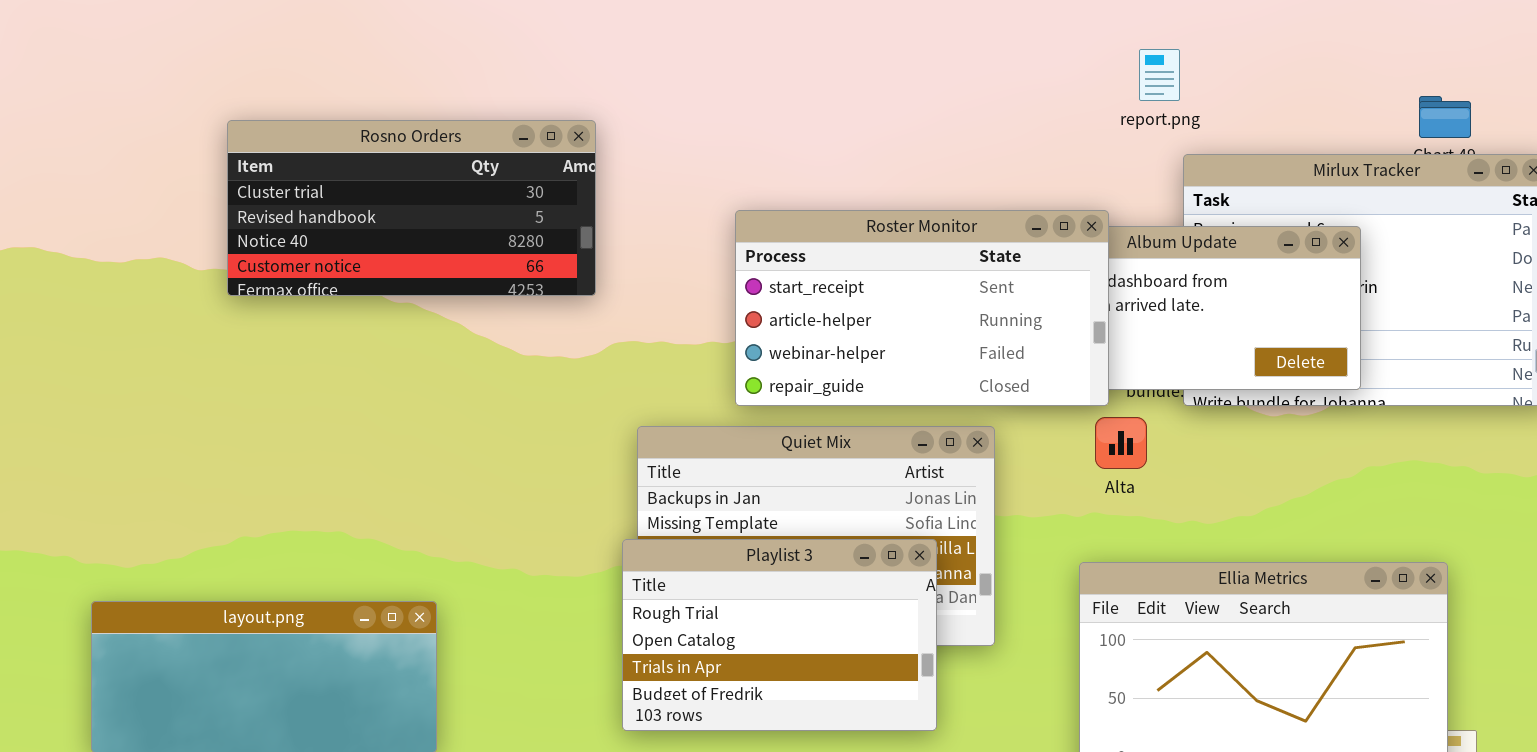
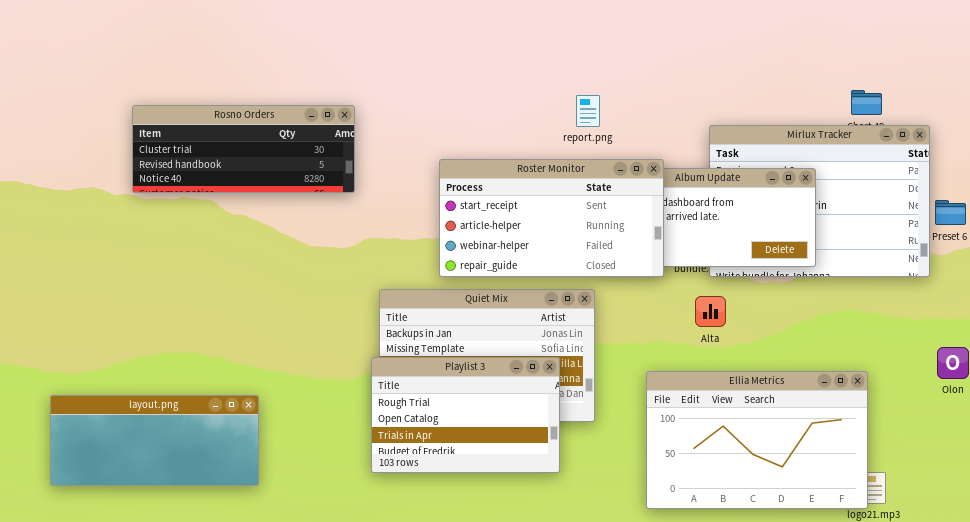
report.png: [1139,49,1180,101] -> [576,95,600,127], moved
Rosno Orders: [227,120,596,296] -> [132,105,355,193], resized
Alta: [1095,417,1147,469] -> [695,296,726,327], moved

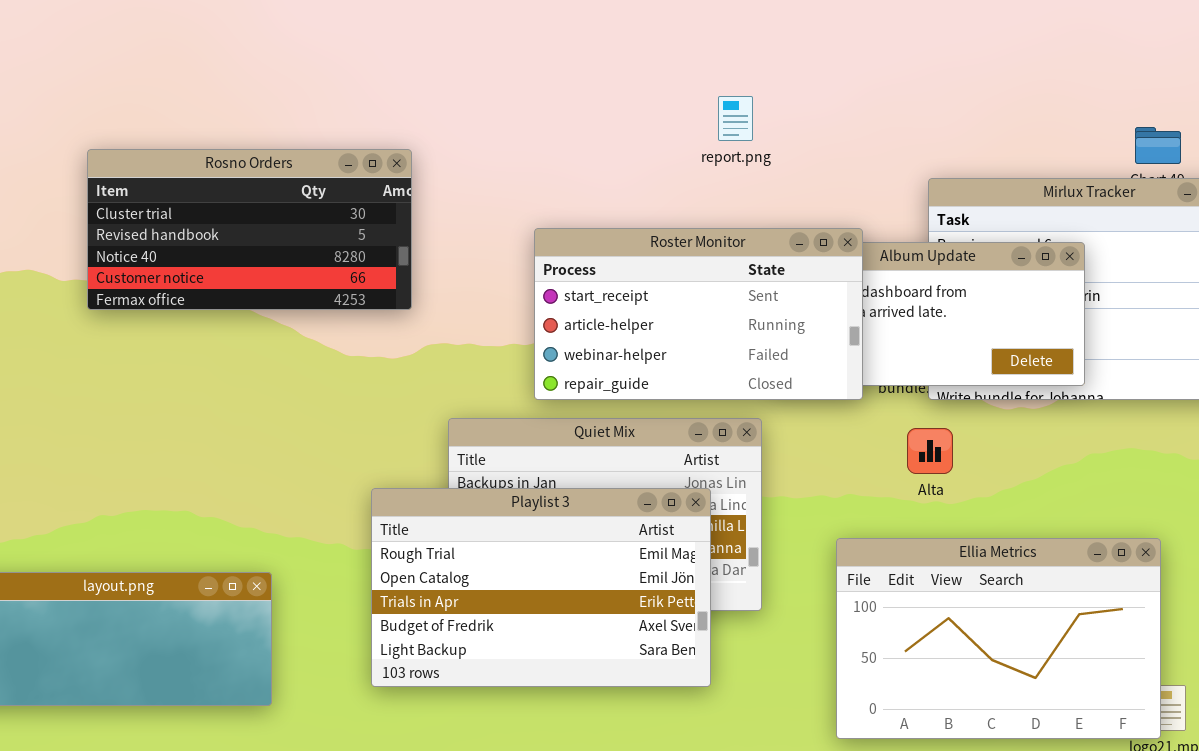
report.png: [576,95,600,127] -> [718,96,753,141], moved
Rosno Orders: [132,105,355,193] -> [87,149,412,310], resized
Playlist 3: [371,357,560,473] -> [371,488,711,687], resized

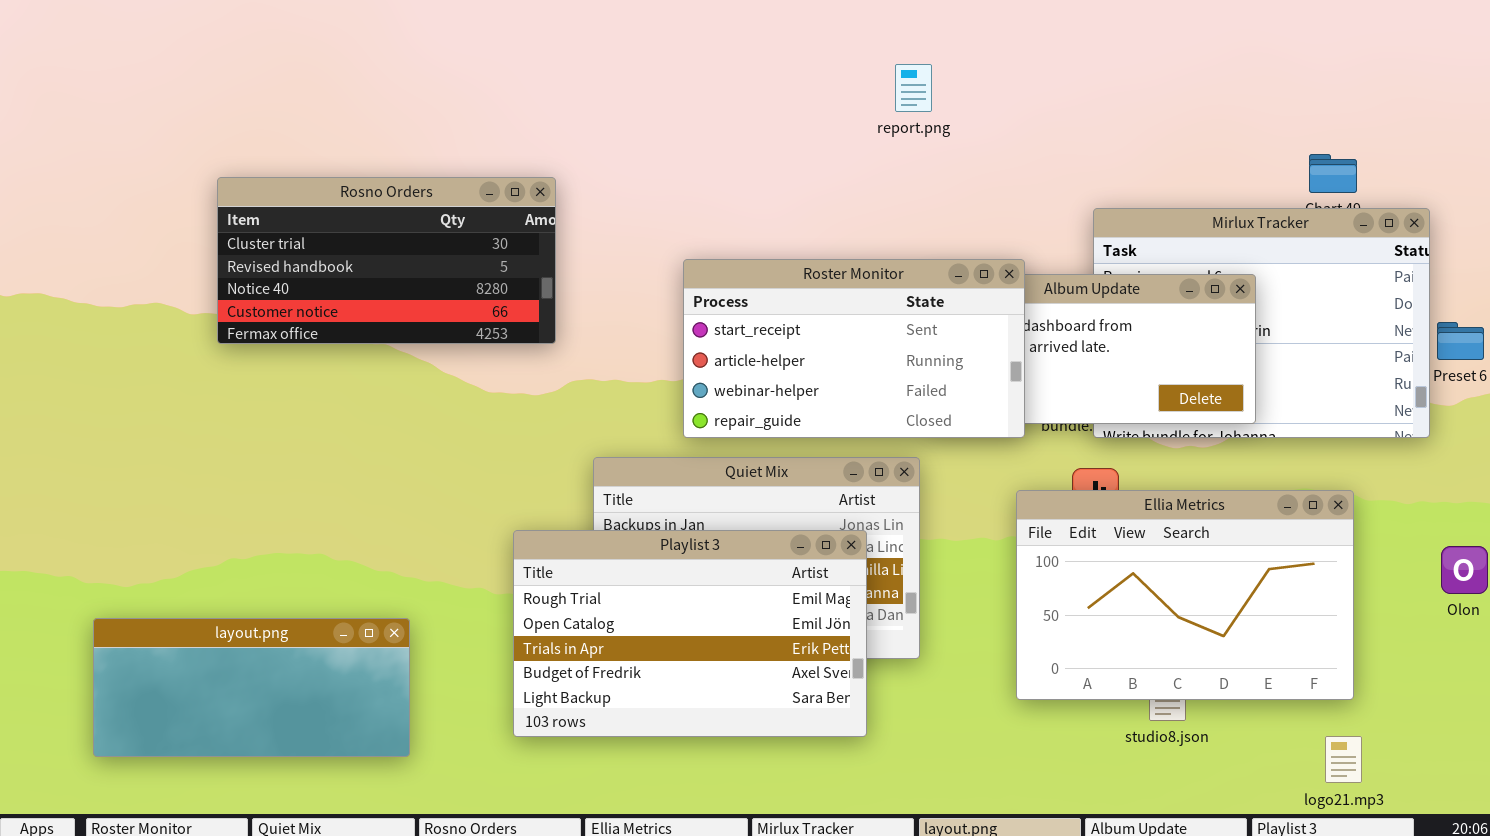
report.png: [718,96,753,141] -> [895,64,932,112], moved
Ellia Metrics: [836,538,1161,739] -> [1016,490,1354,700], moved

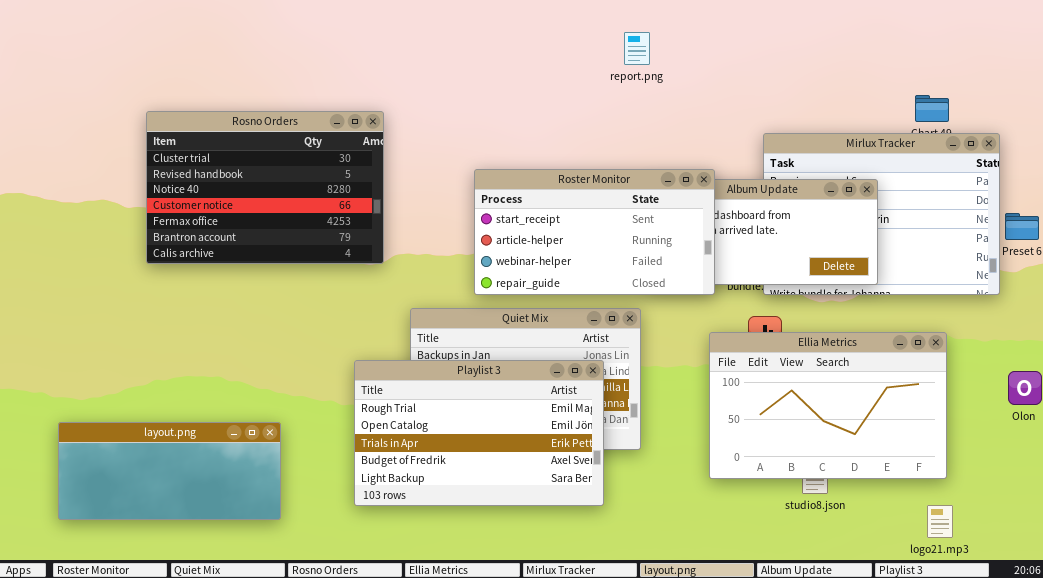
Rosno Orders: [217,177,556,344] -> [146,111,384,264], resized

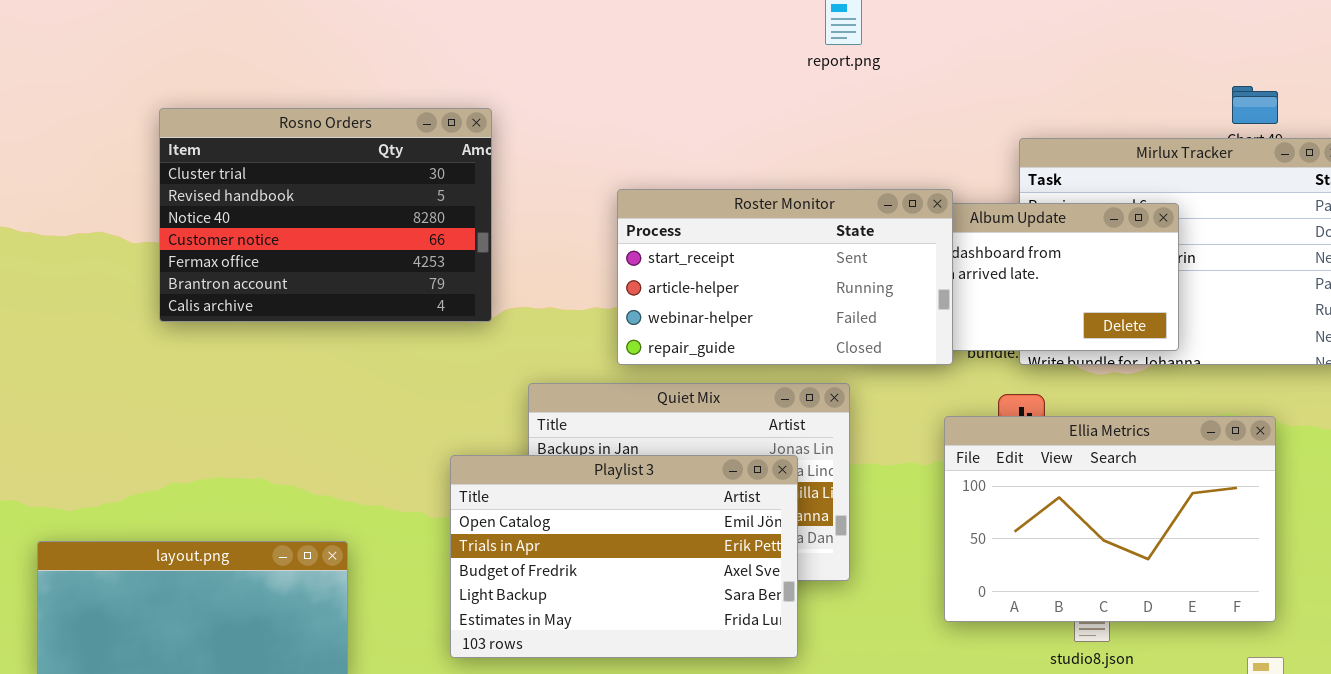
Playlist 3: [354,360,604,506] -> [450,455,798,658], scrolled down 1 row

